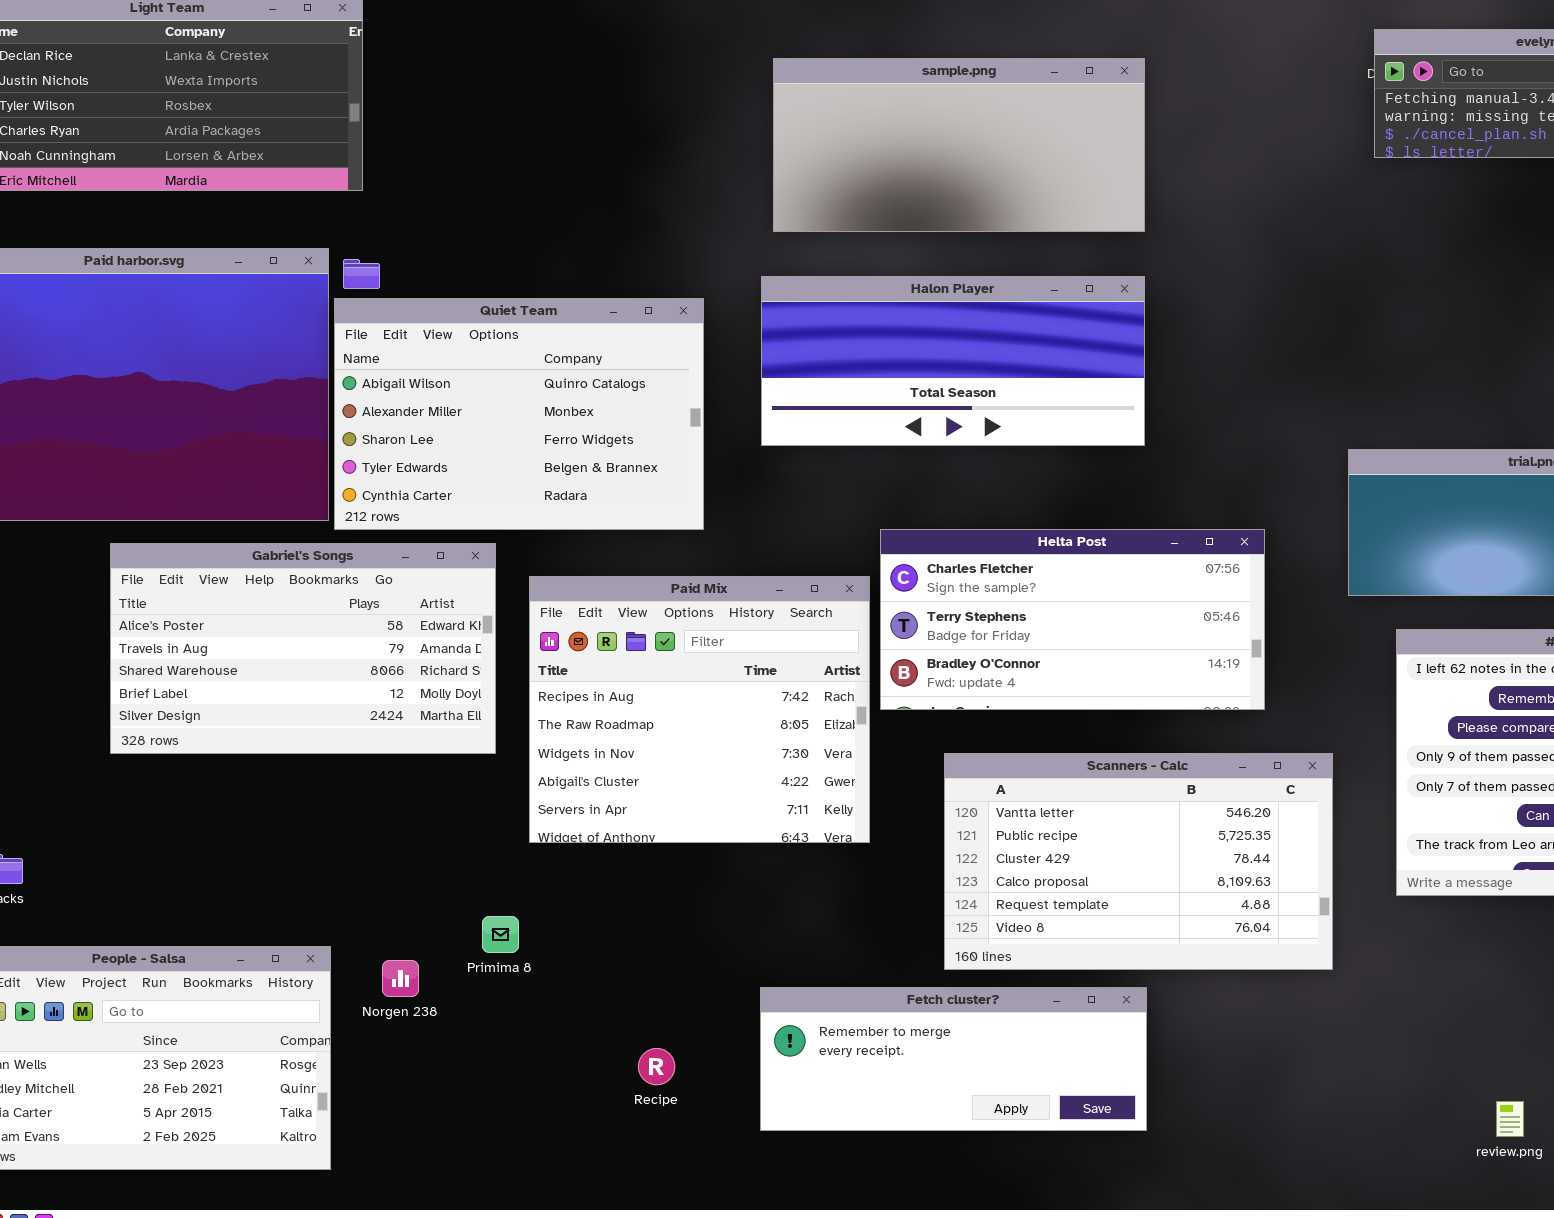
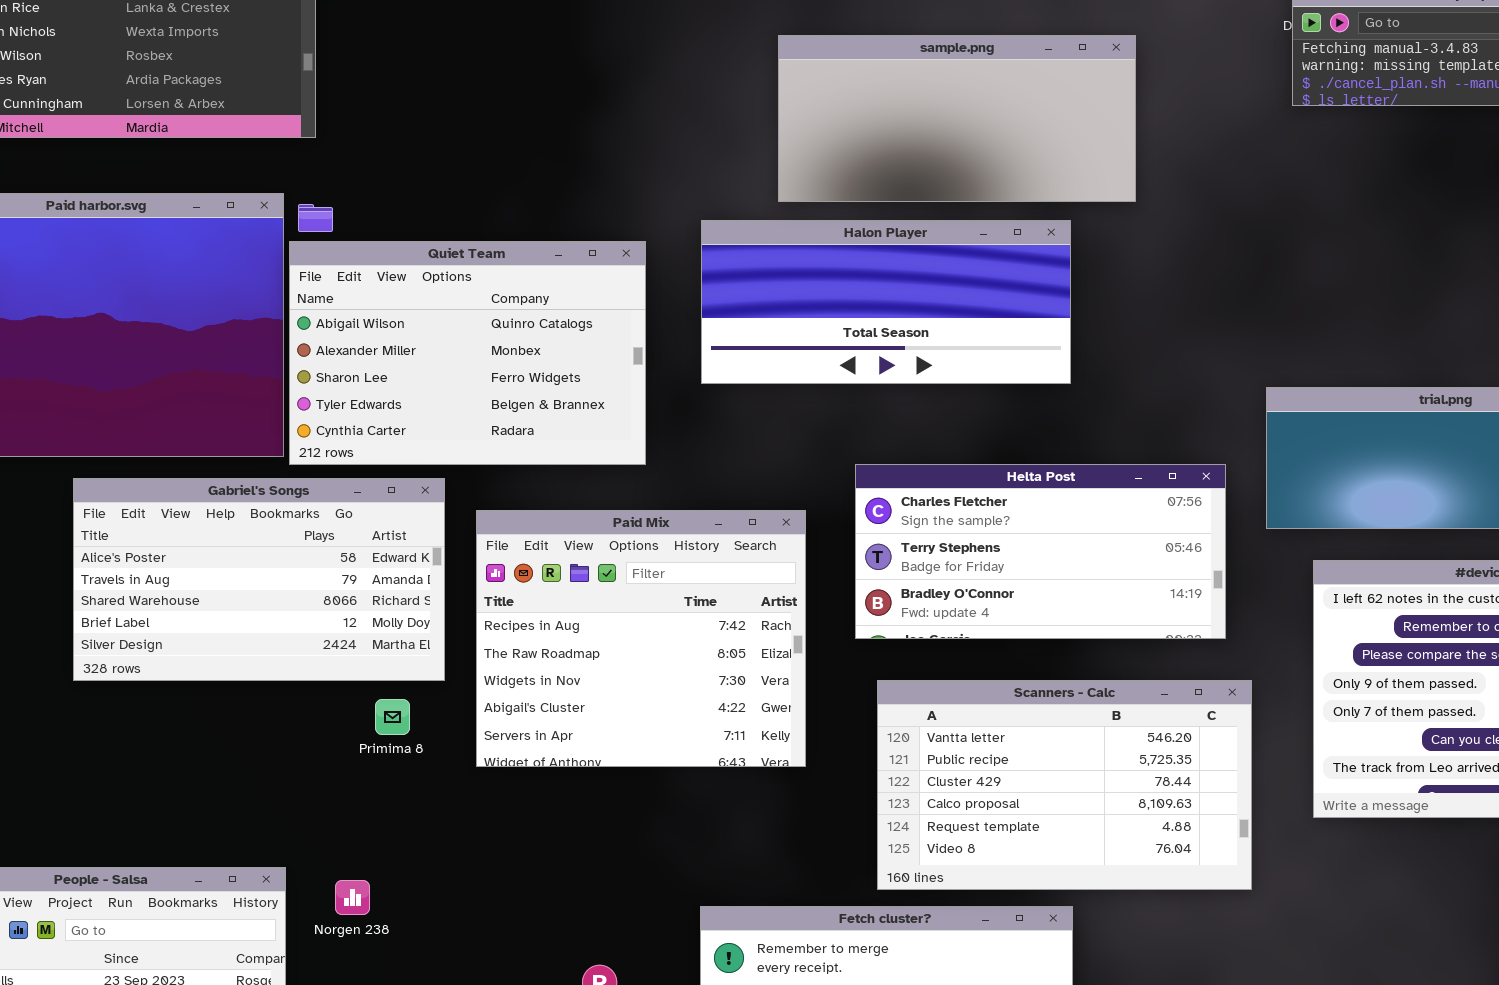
sample.png: [773,58,1145,232] -> [778,35,1136,202], moved
Helta Post: [880,529,1265,710] -> [855,464,1226,639], moved
Primima 8: [482,916,519,953] -> [375,699,410,735], moved

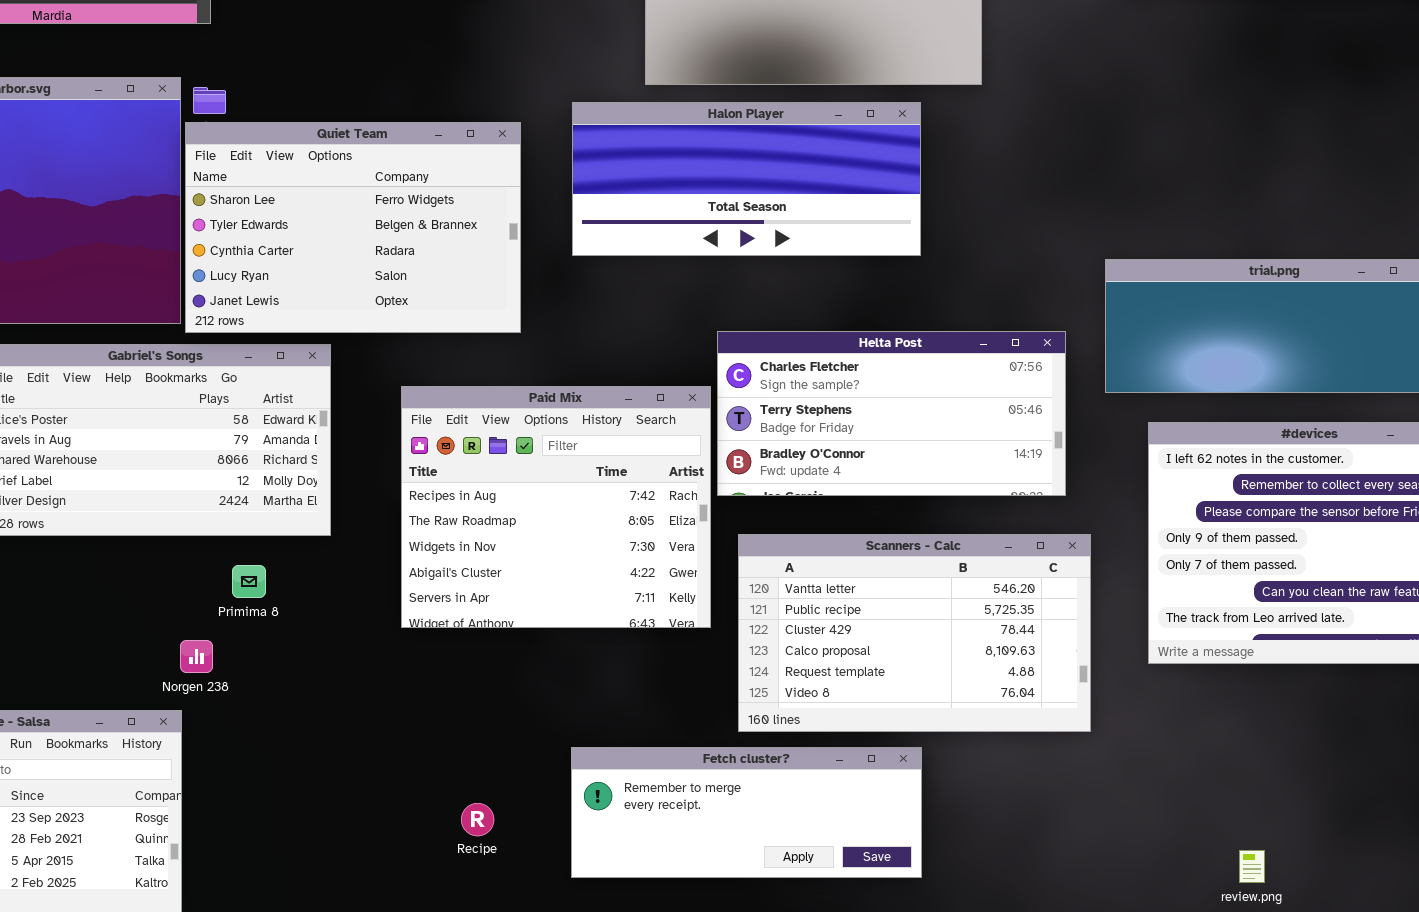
Quiet Team: [289,241,646,465] -> [185,122,521,333], scrolled down 2 rows
Paid Mix: [476,510,806,767] -> [401,386,711,628], moved
Primima 8: [375,699,410,735] -> [232,565,266,598], moved
Norgen 238: [335,880,370,915] -> [180,640,213,673], moved

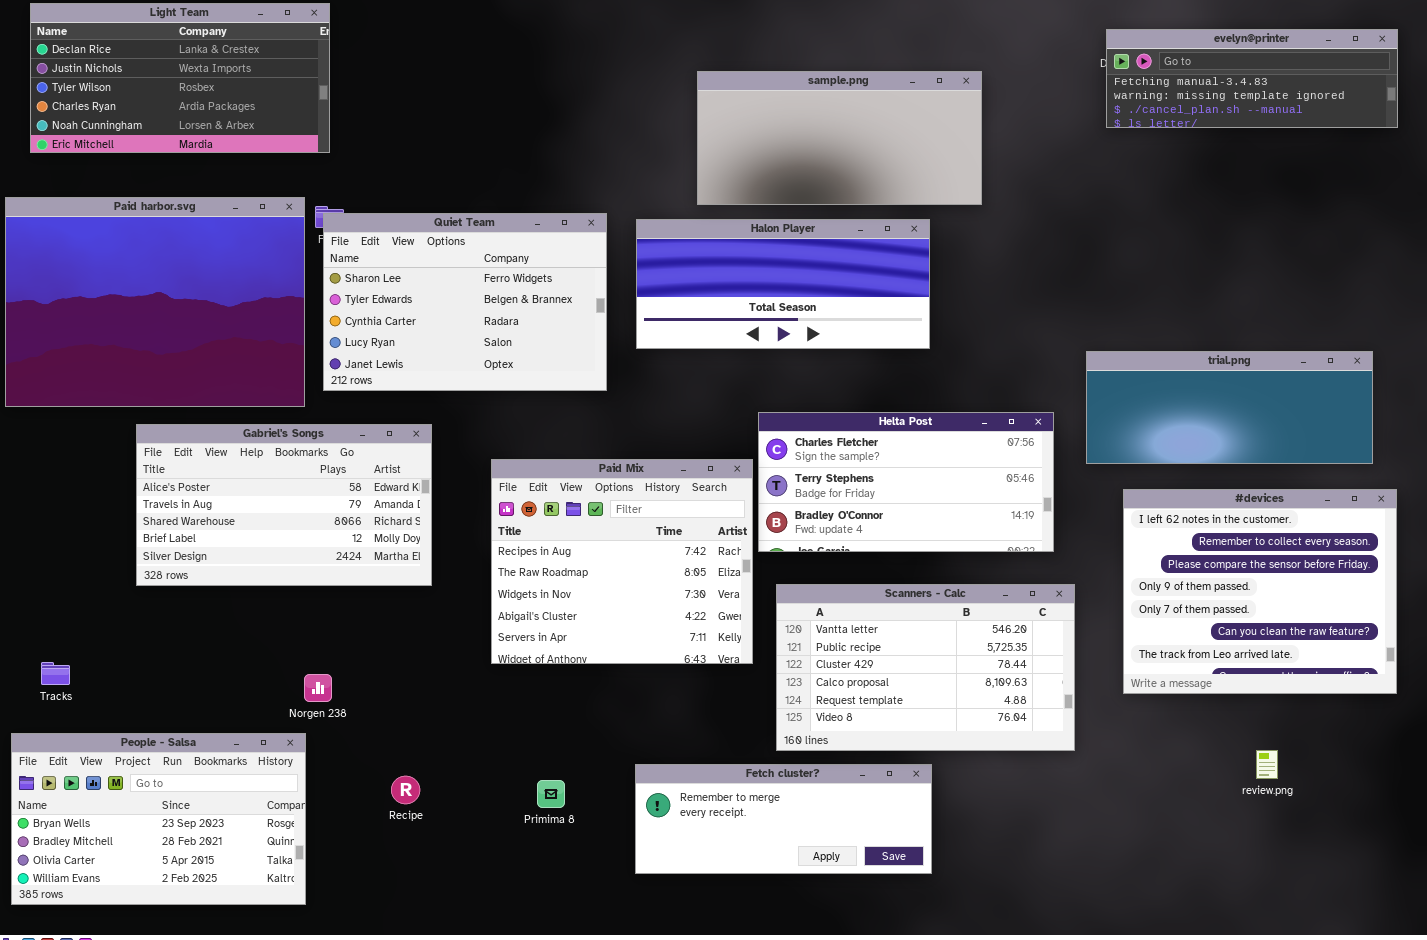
Quiet Team: [185,122,521,333] -> [323,213,607,391], moved
Primima 8: [232,565,266,598] -> [537,780,565,808], moved
Recipe: [461,803,494,836] -> [391,776,420,804], moved
review.png: [1239,850,1265,883] -> [1256,750,1278,779], moved

